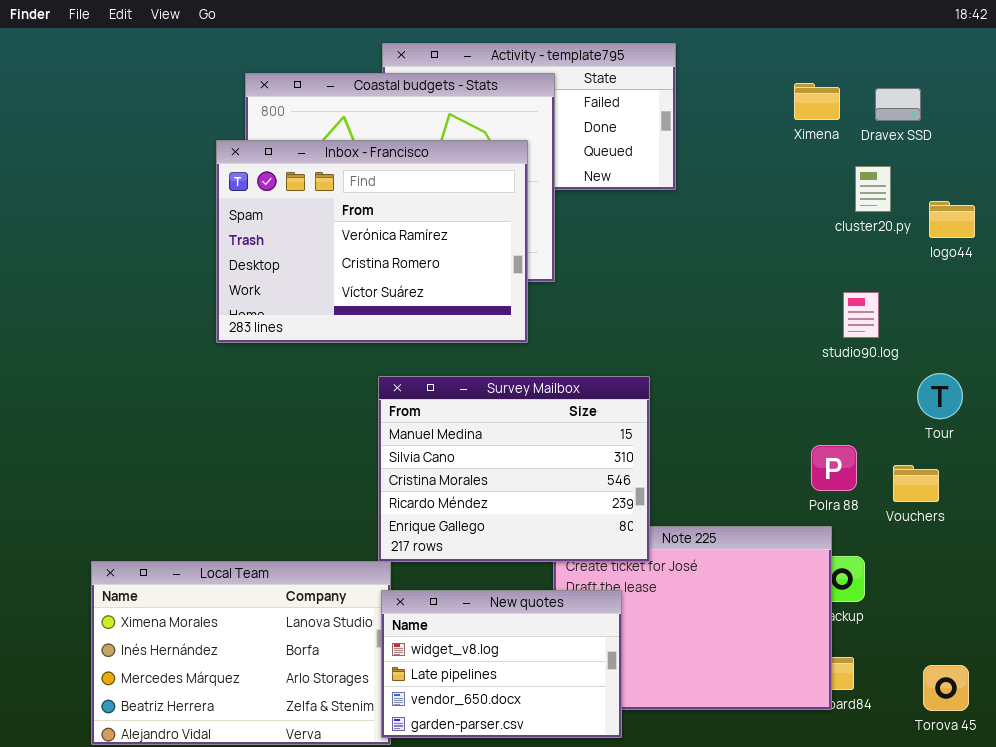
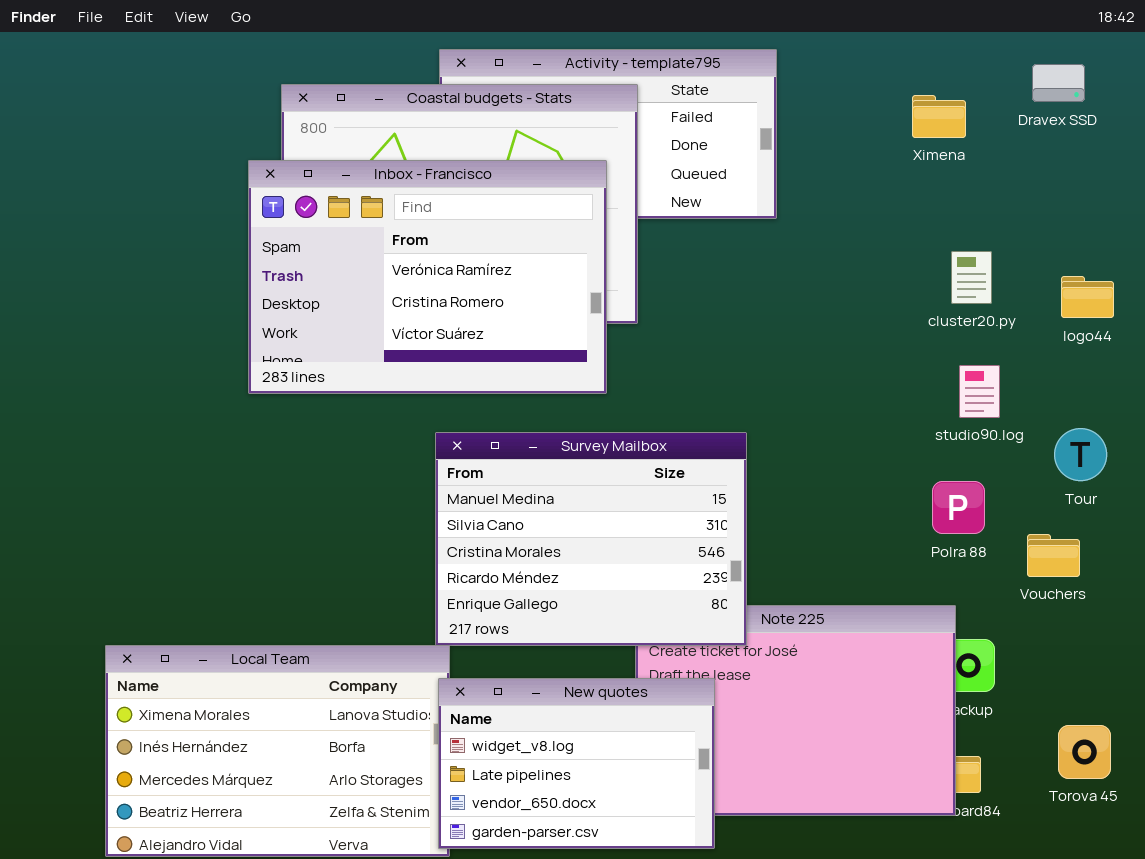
Dravex SSD: [875,88,921,121] -> [1032,64,1085,102], moved
cluster20.py: [855,166,891,212] -> [951,251,992,304], moved
logo44: [929,201,975,238] -> [1061,276,1114,318], moved
studio90.log: [843,292,879,338] -> [959,365,1000,418], moved
Polra 88: [811,445,857,491] -> [932,481,985,534], moved
Torova 45: [923,665,969,711] -> [1058,725,1111,779], moved

